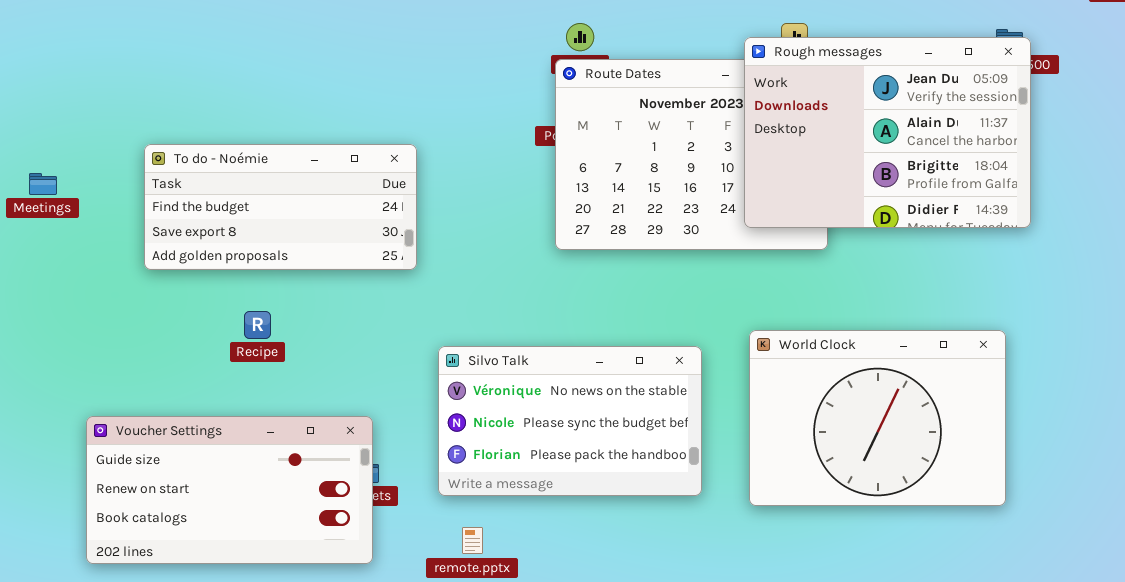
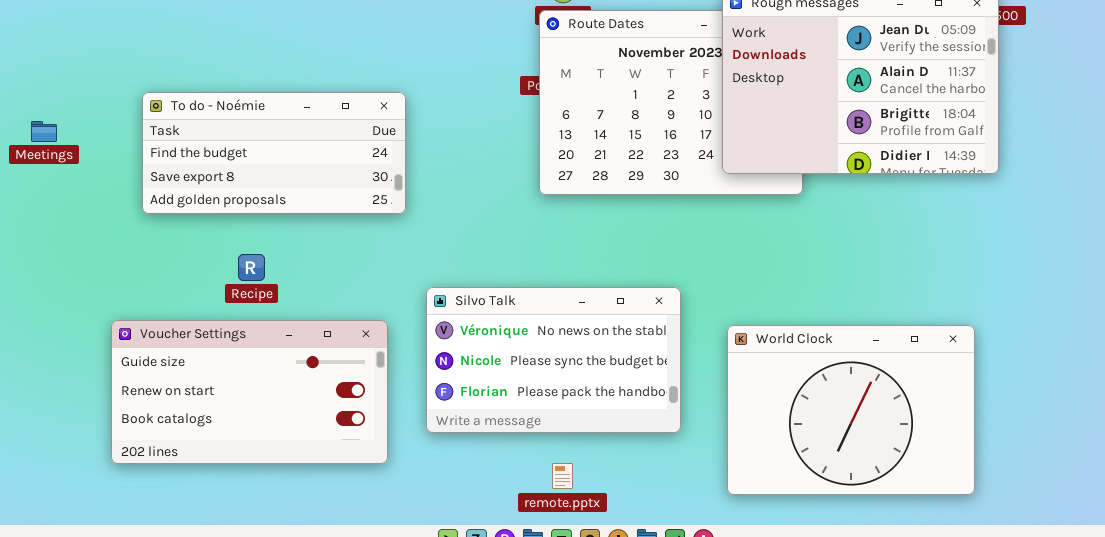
World Clock: [749,330,1006,506] -> [727,325,975,495], moved
Voucher Settings: [86,416,373,564] -> [111,320,388,464], moved
remote.pptx: [462,527,483,554] -> [552,463,573,489], moved

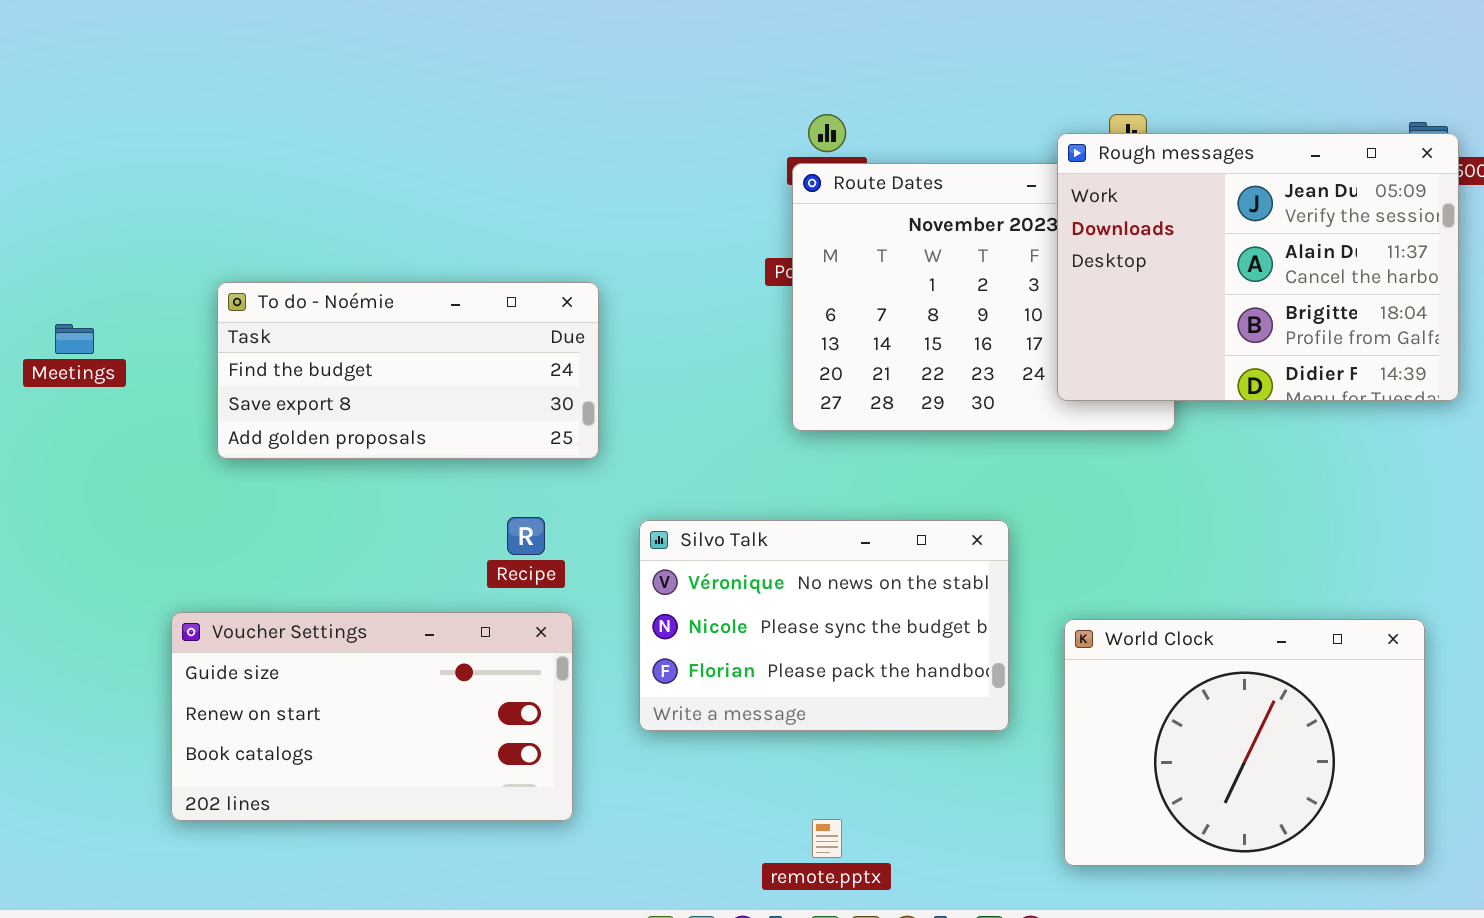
Recipe: [238,254,265,281] -> [507,517,545,555], moved
Silvo Talk: [426,287,681,433] -> [639,520,1009,731], moved

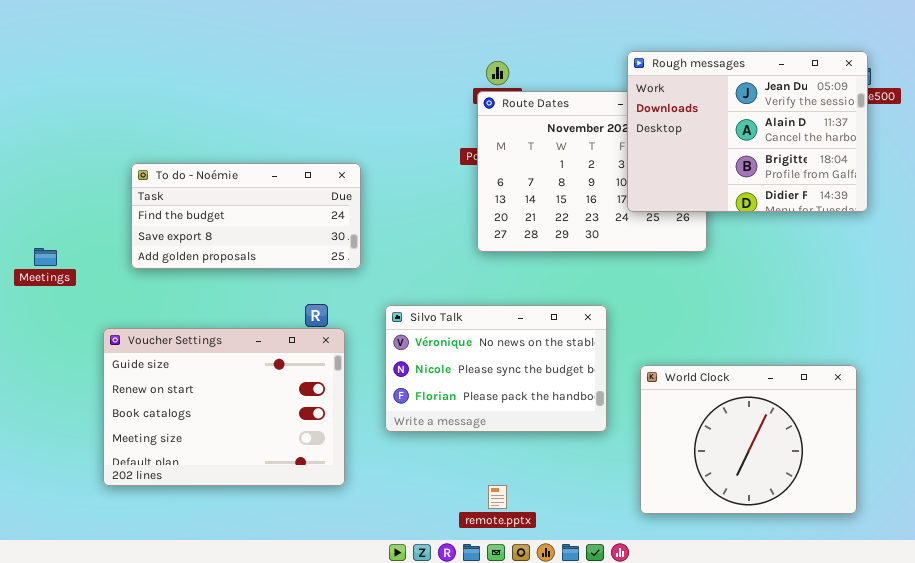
Rough messages: [1057,133,1459,401] -> [627,51,868,212], moved
Meetings: [55,324,94,354] -> [34,248,57,266], moved
Voucher Settings: [171,612,573,821] -> [103,328,345,486], resized

